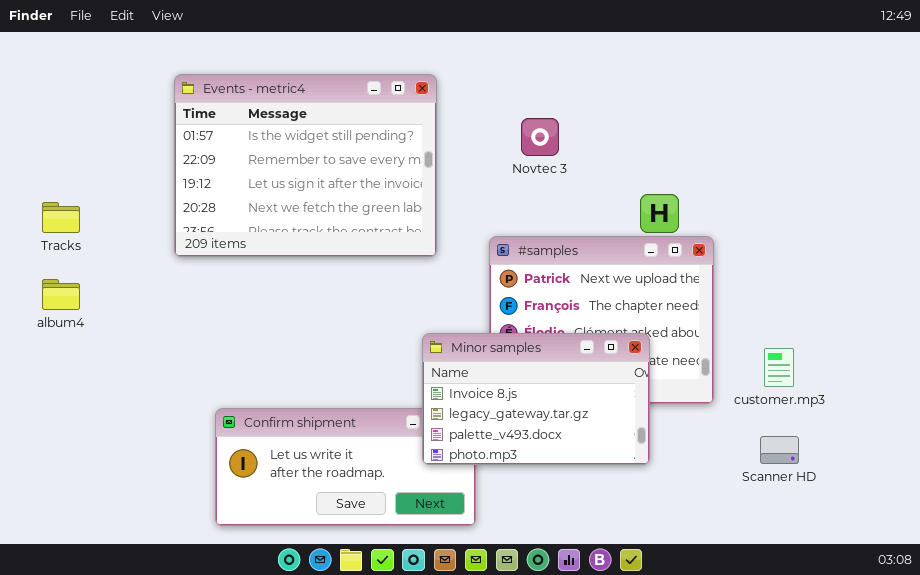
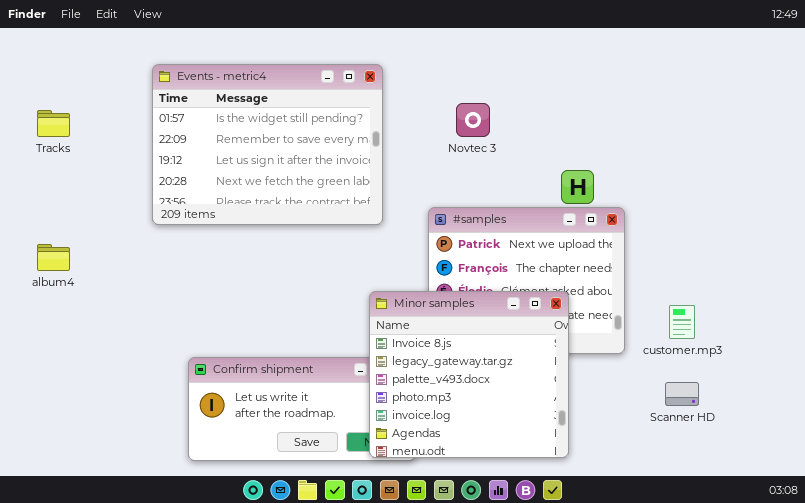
Tracks: [42,202,80,233] -> [37,110,70,137], moved
Minor samples: [422,333,650,465] -> [369,291,569,458], resized

